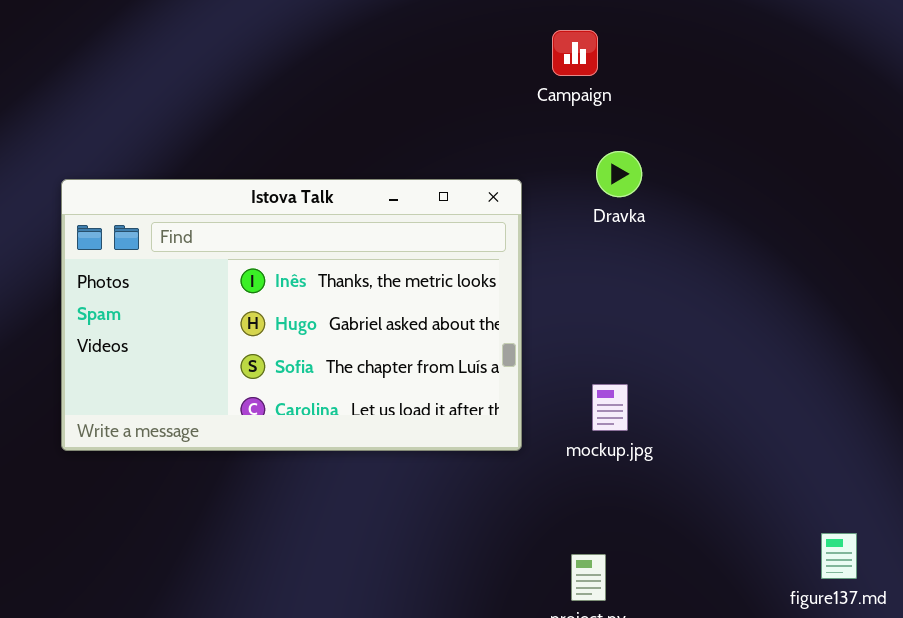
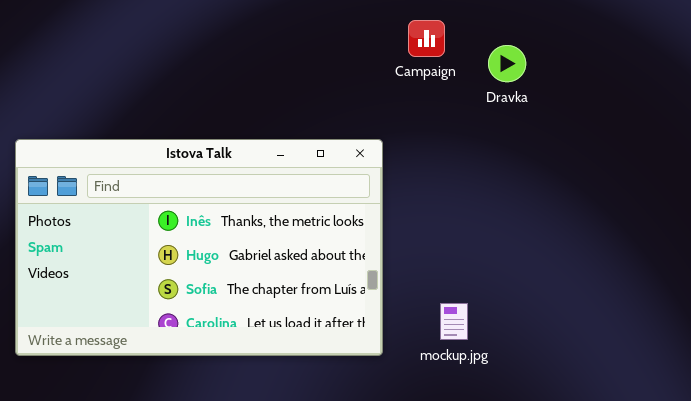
Dravka: [596,151,642,197] -> [488,45,526,82], moved

